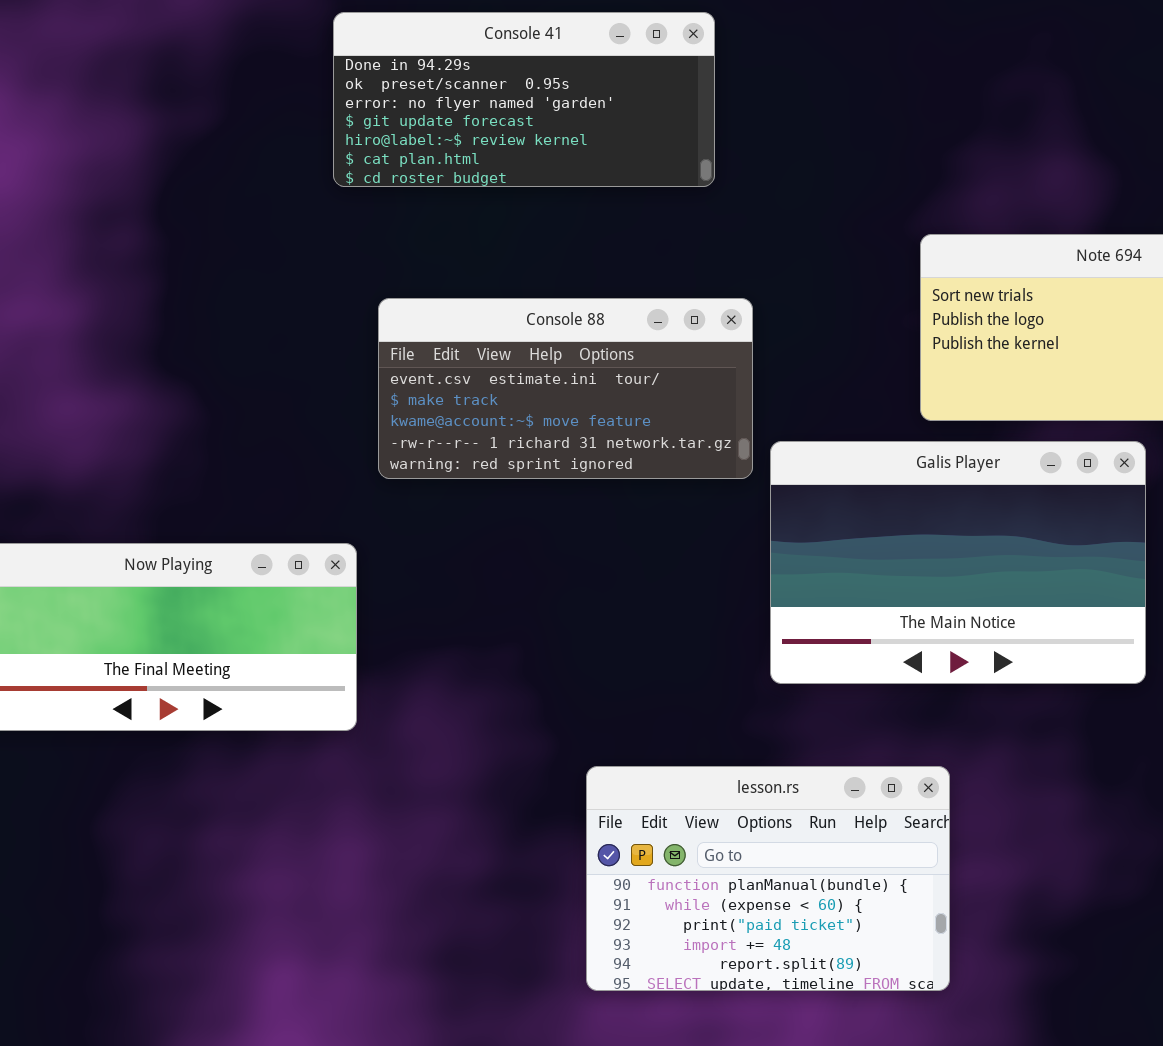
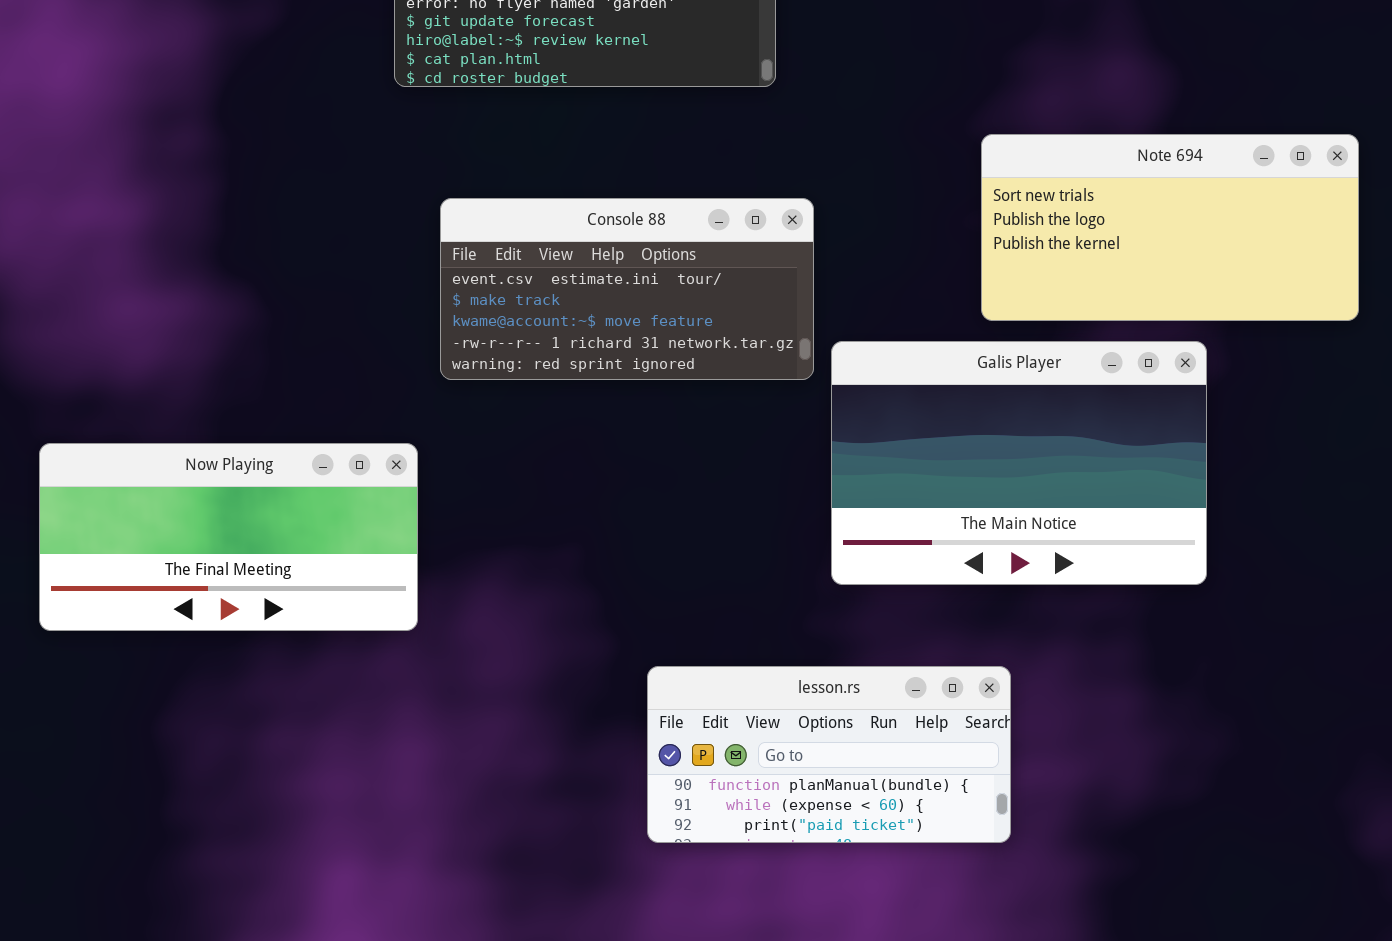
lesson.rs: [586,766,950,991] -> [647,666,1011,843], resized

